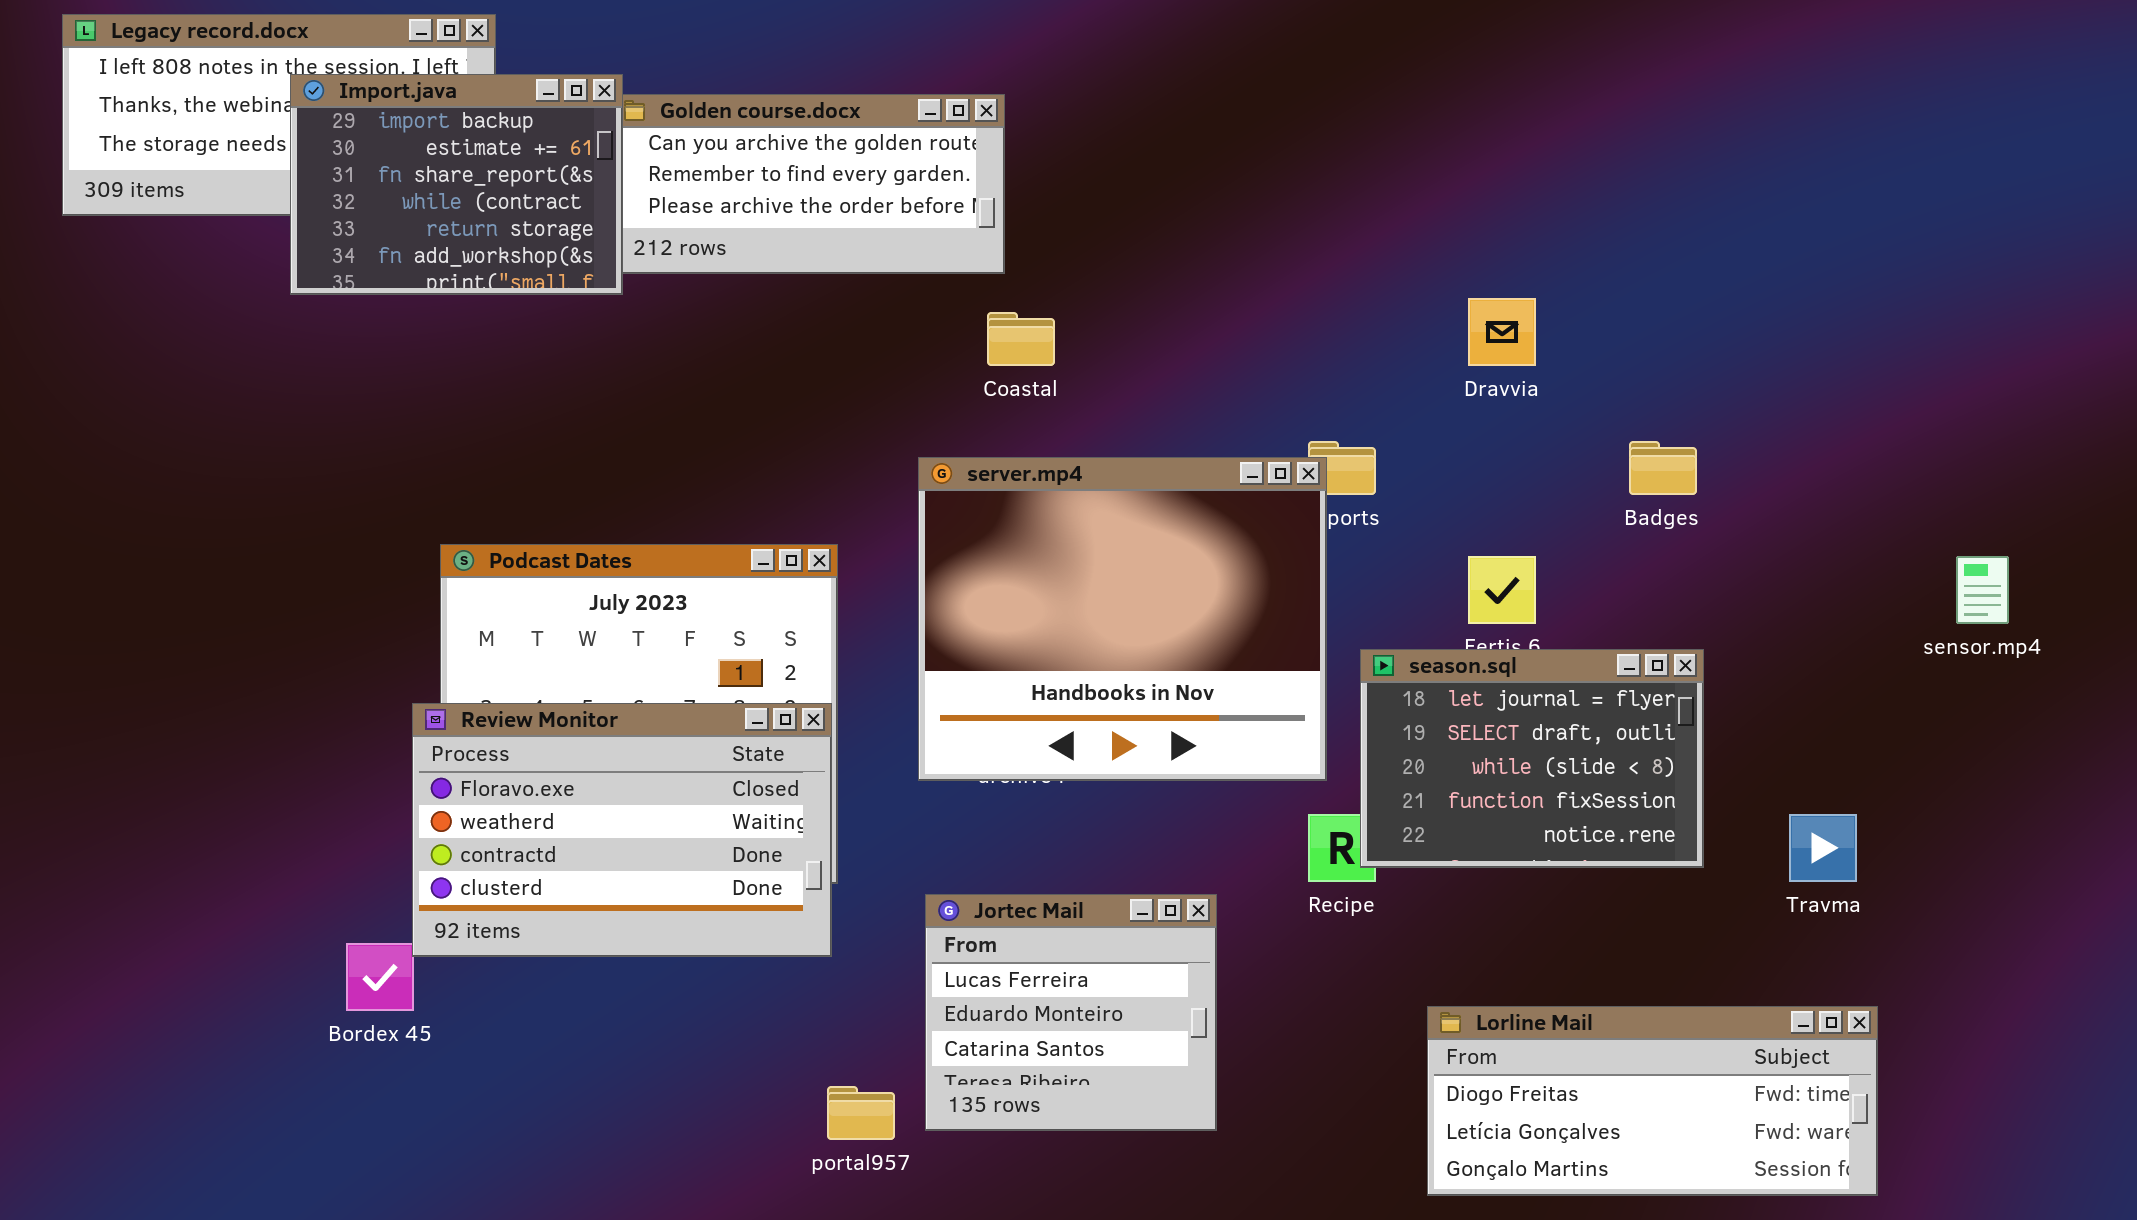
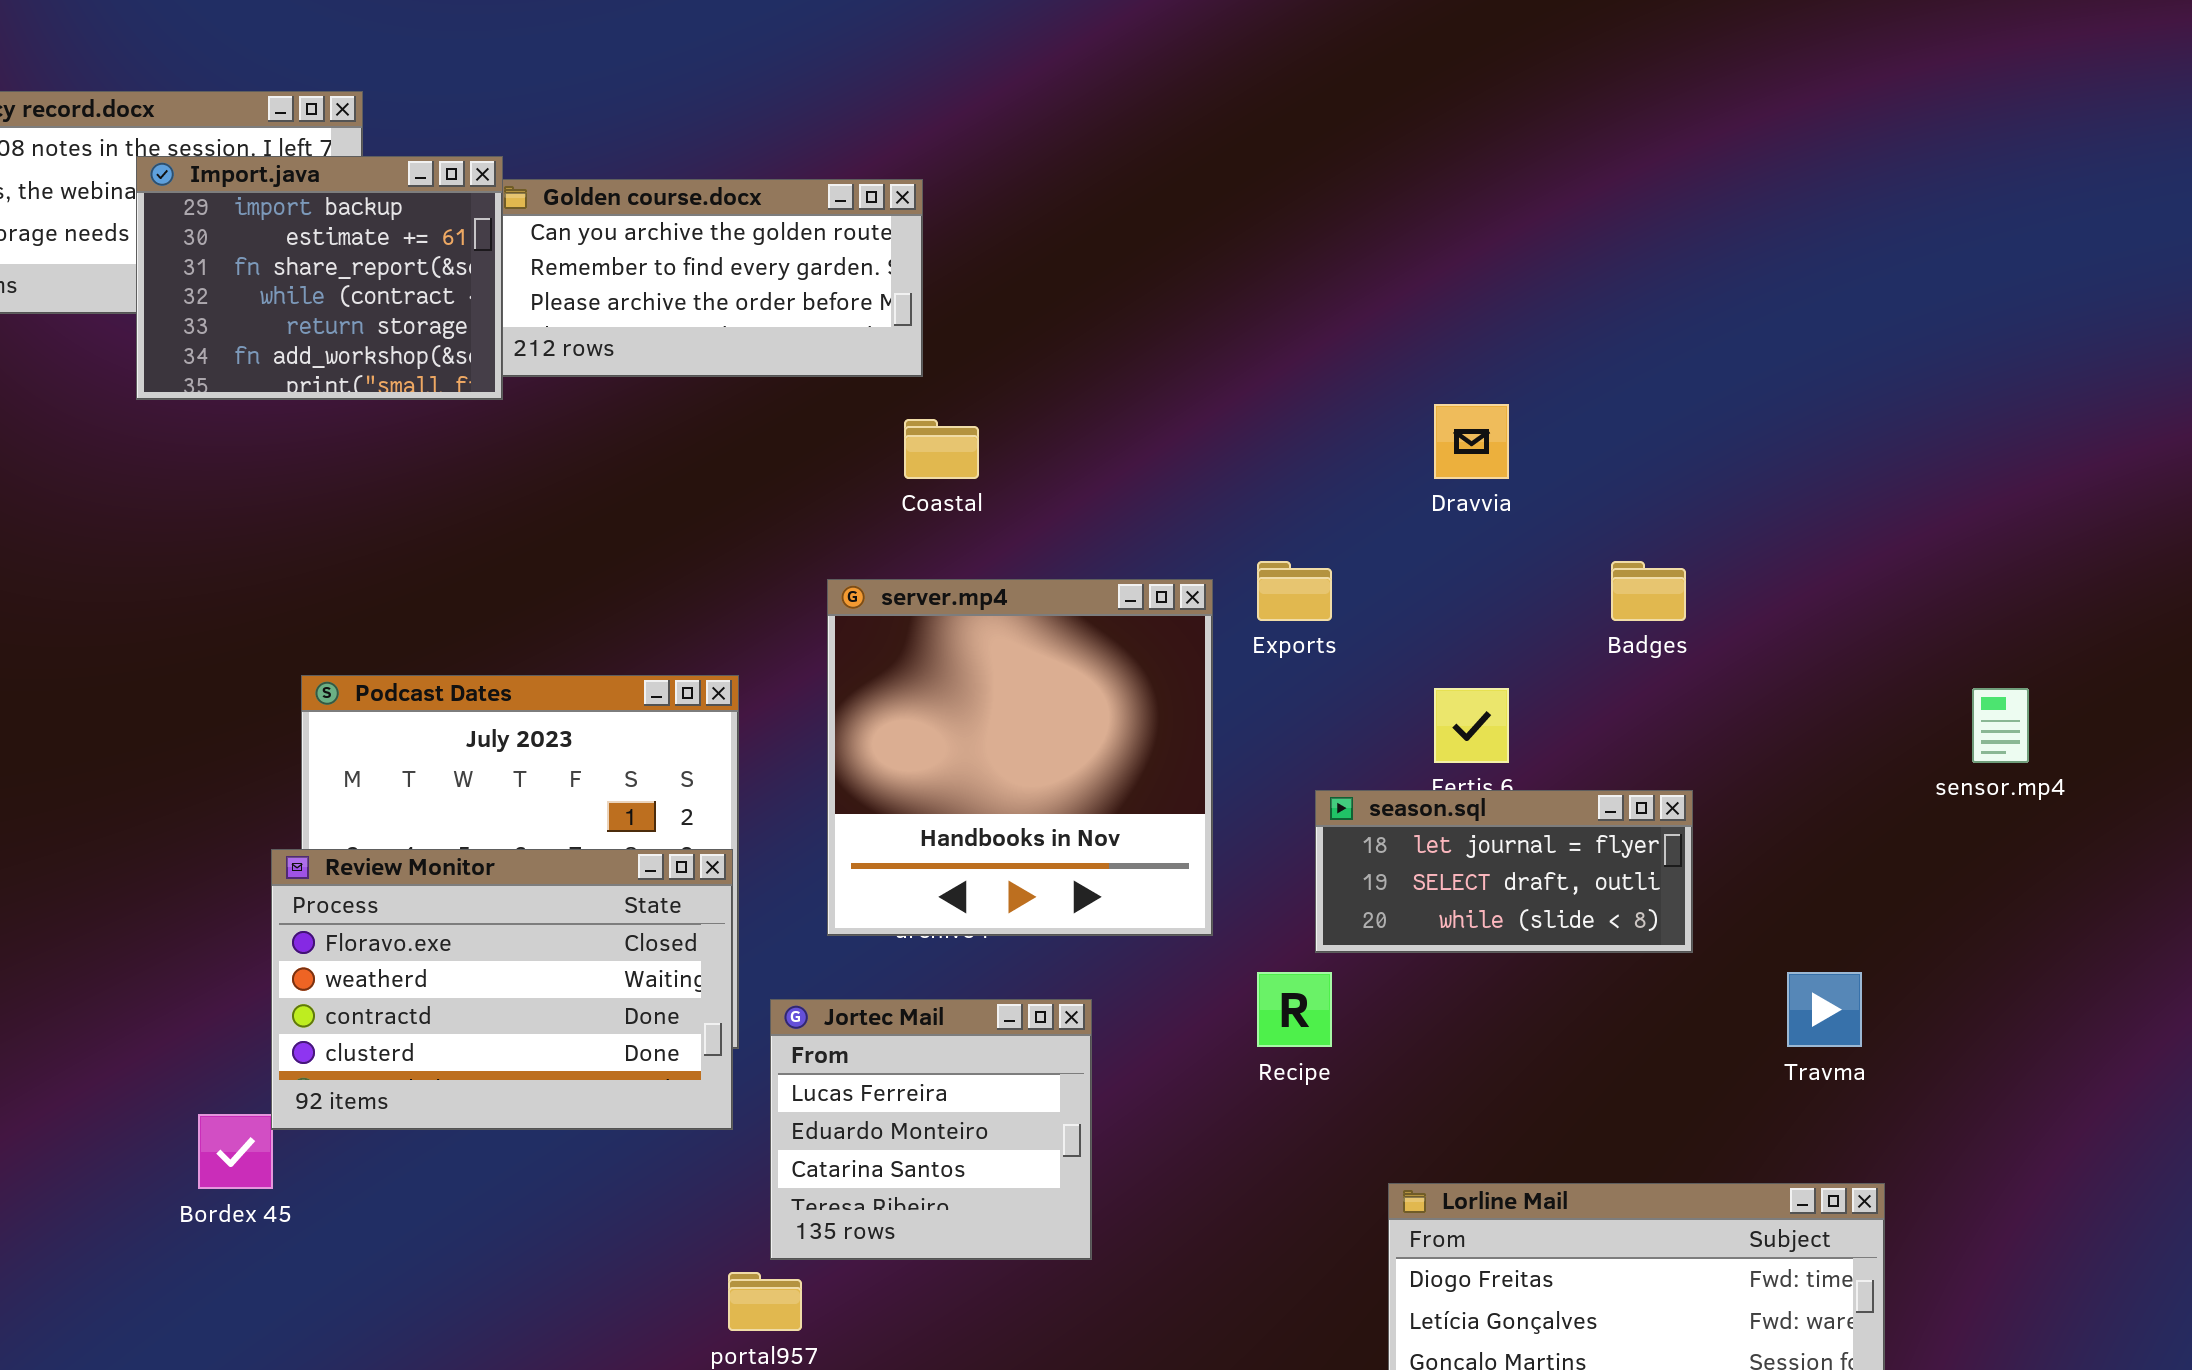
server.mp4: [918,457,1327,781] -> [827,579,1213,936], resized
season.sql: [1360,649,1704,868] -> [1315,790,1693,953], resized
Jortec Mail: [925,894,1217,1131] -> [770,999,1092,1260], moved

